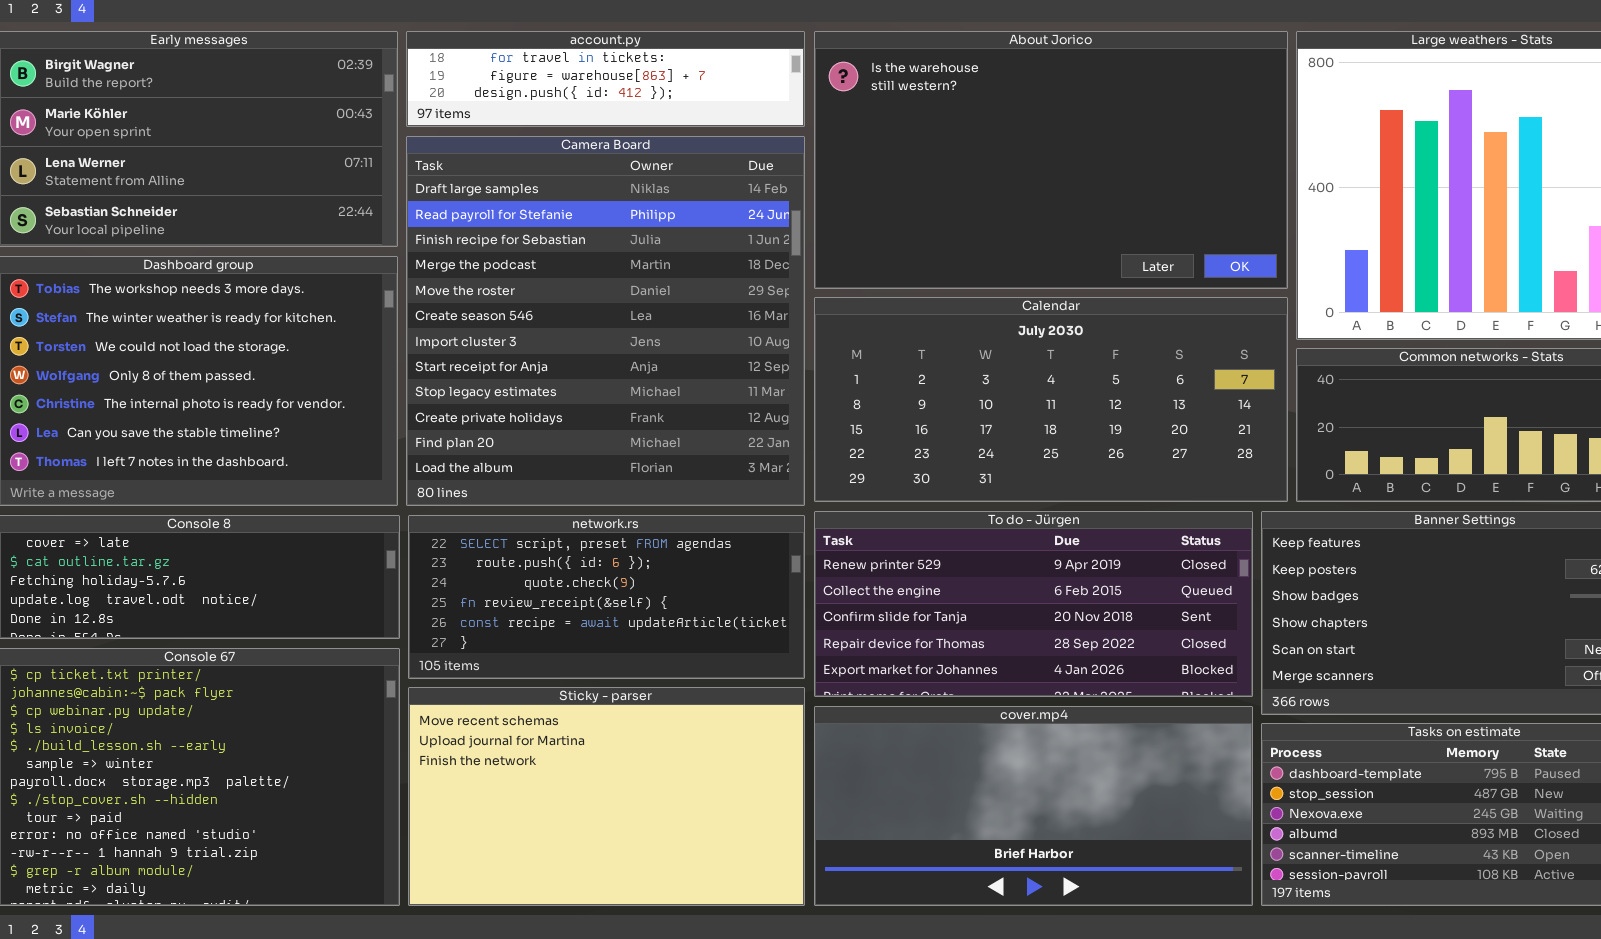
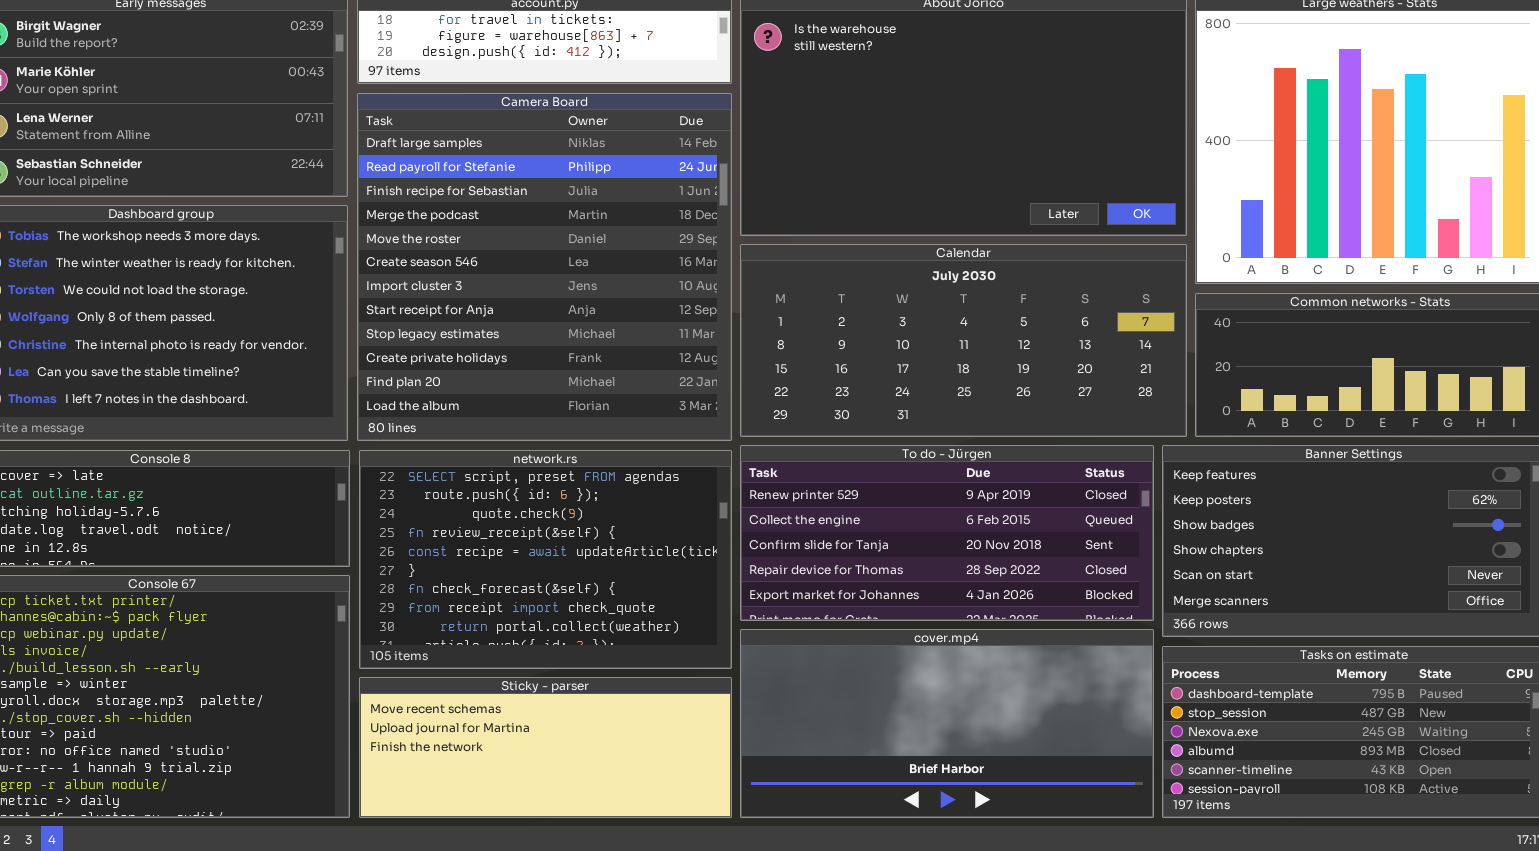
network.rs: [408,515,805,679] -> [359,450,732,669], resized
Sticky - parser: [408,687,805,906] -> [359,677,732,818], resized

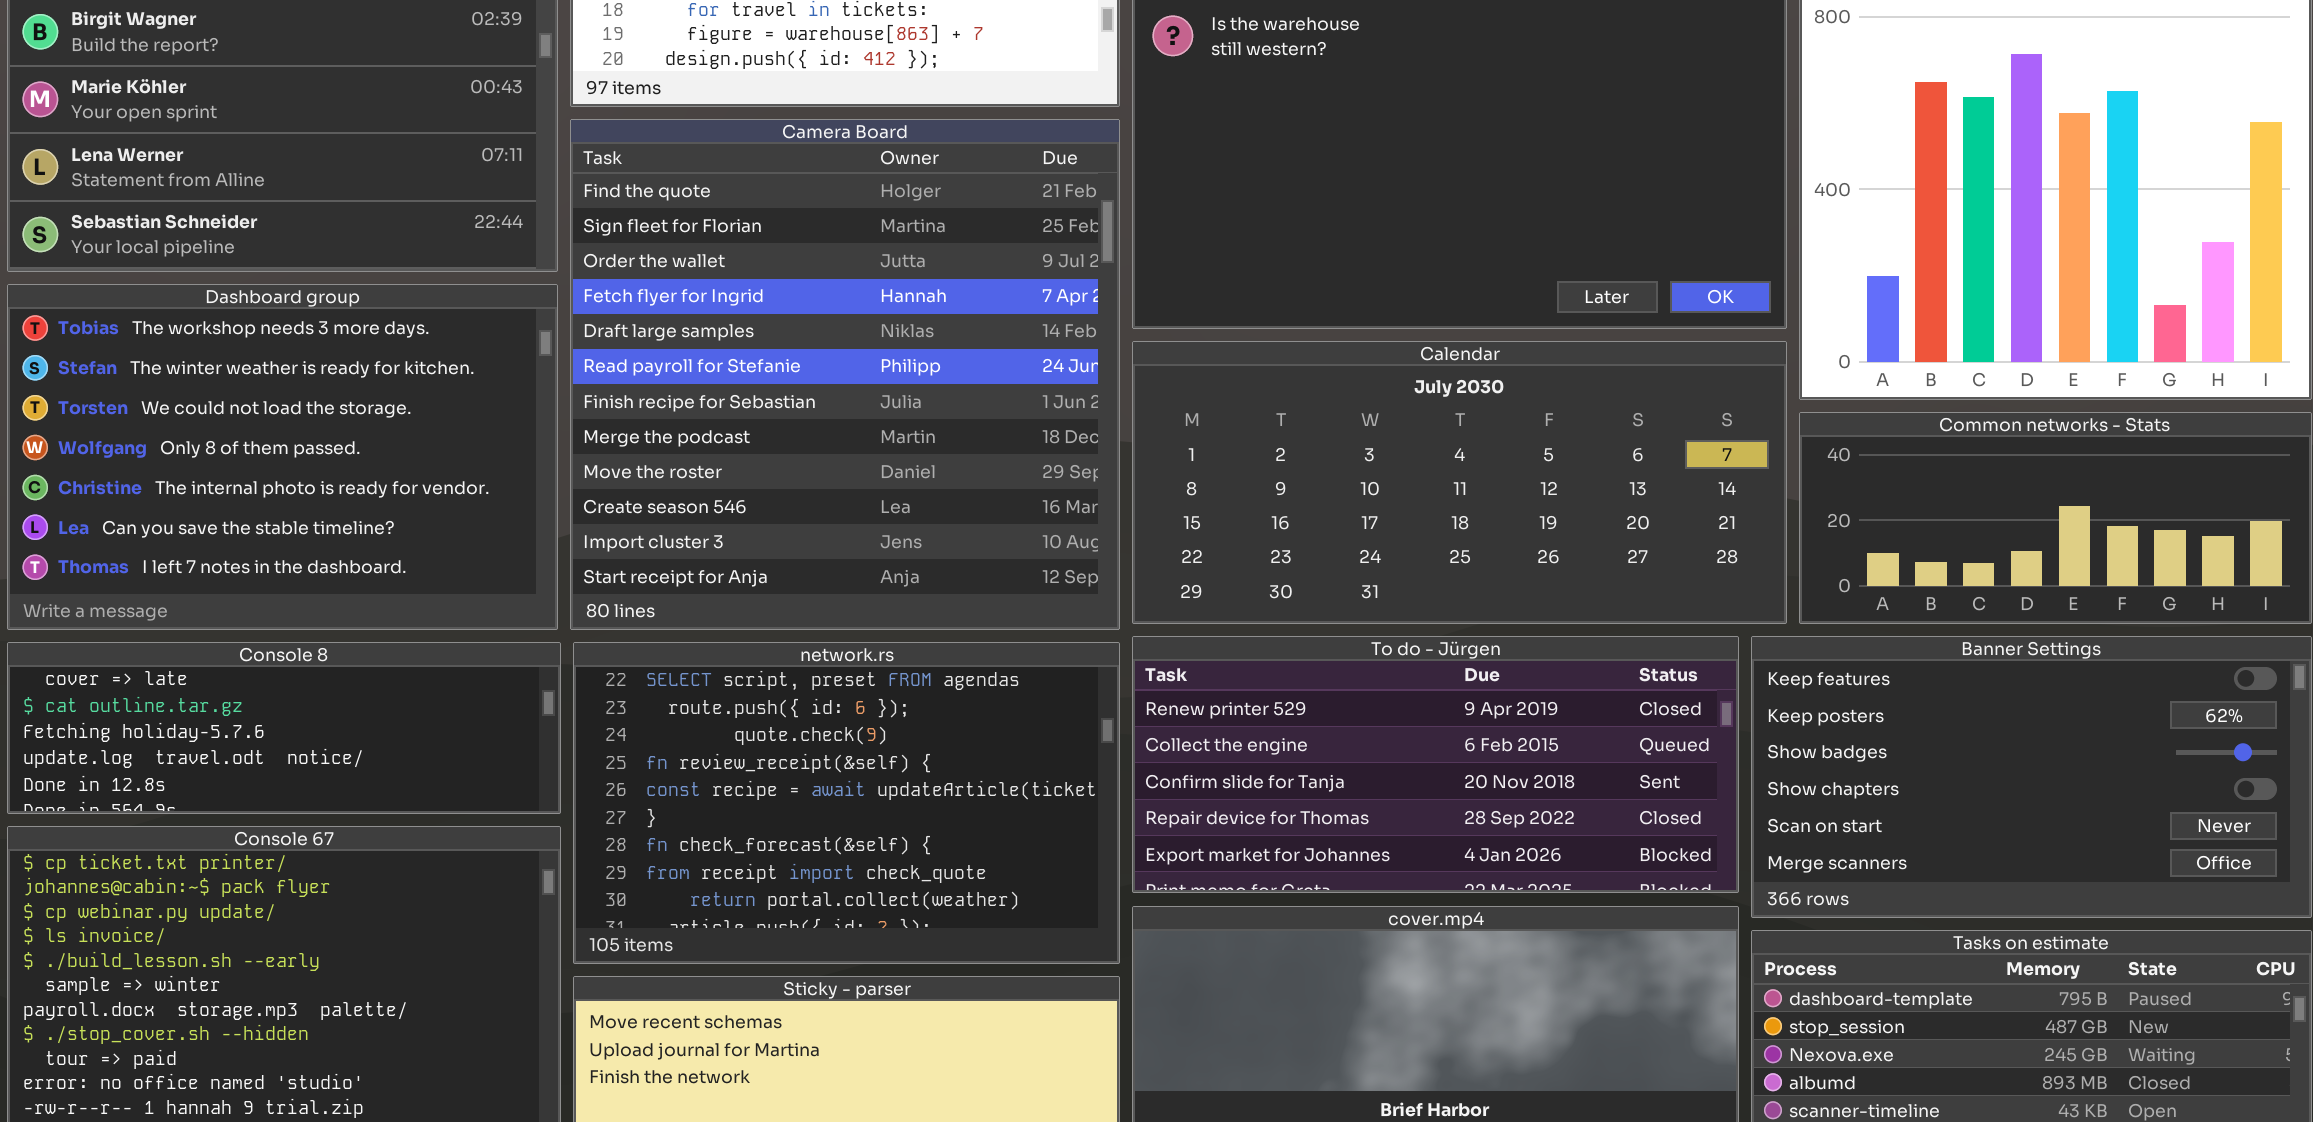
Camera Board: [357,93,732,441] -> [570,119,1120,630], scrolled up 4 rows

